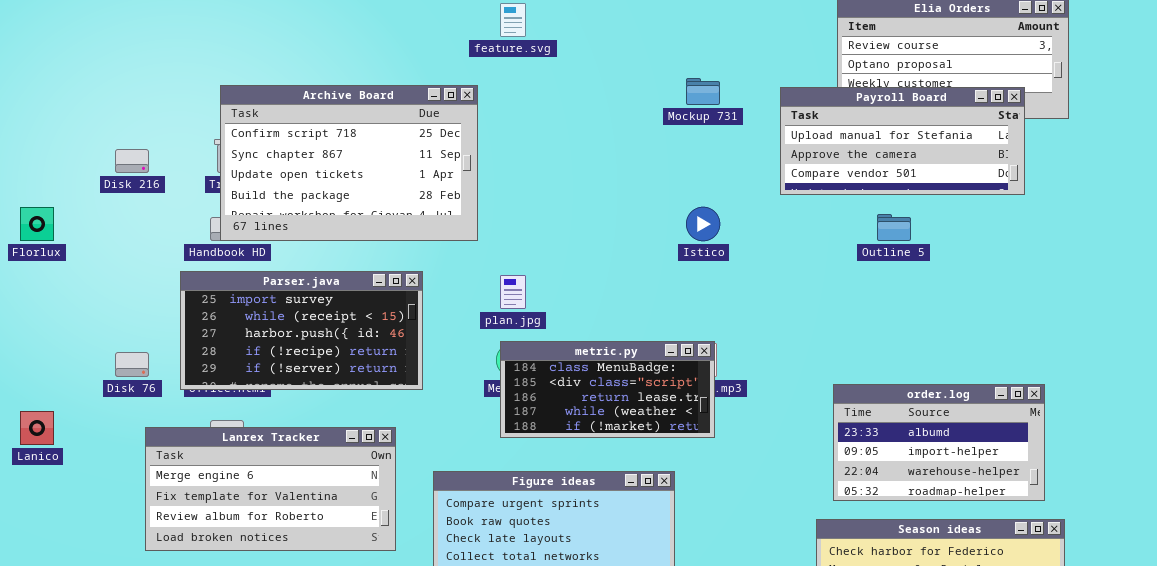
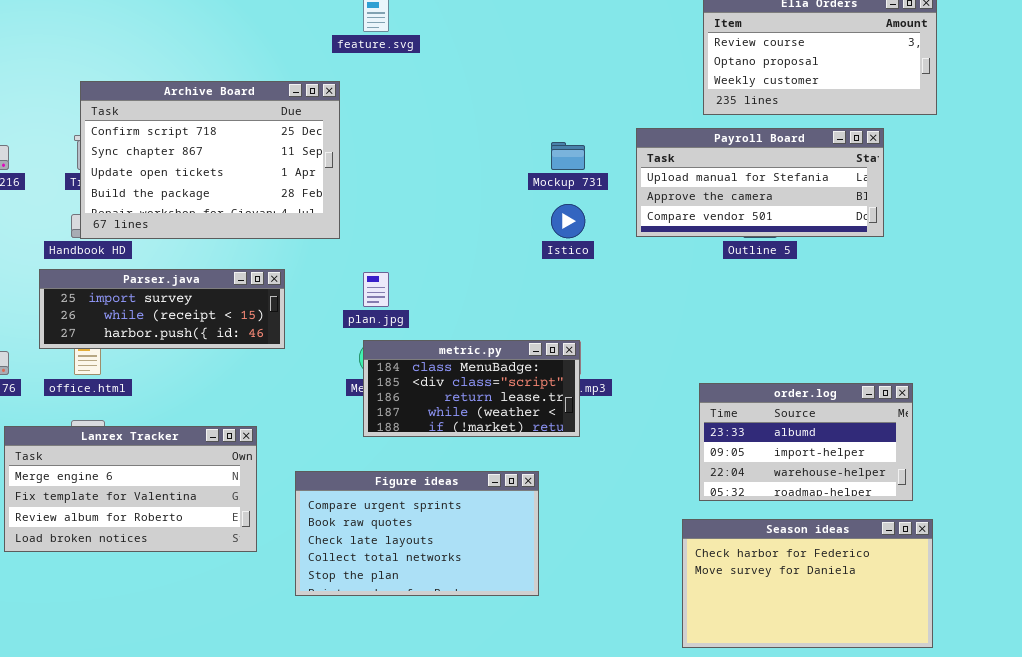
Mockup 731: [686,78,720,105] -> [551,142,585,170], moved
Payroll Board: [780,87,1025,195] -> [636,128,884,237], moved
Parser.java: [180,271,423,390] -> [39,269,285,349], resized

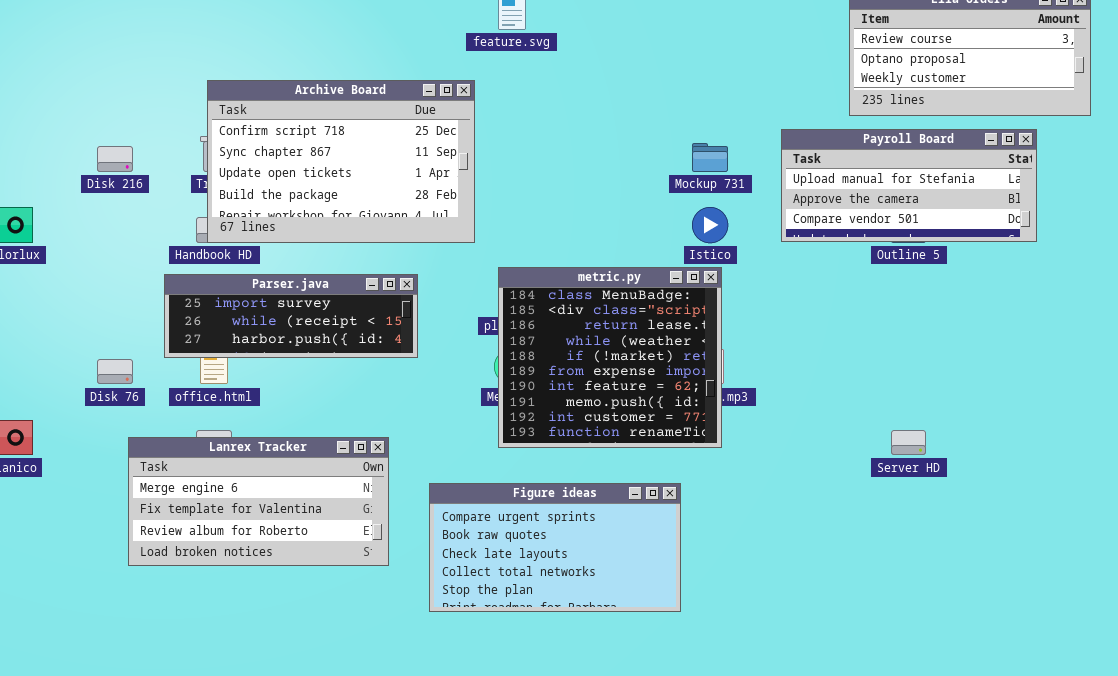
metric.py: [363,340,580,437] -> [498,267,722,448], resized
order.log: [699,383,913,501] -> none, closed
Season ideas: [682,519,933,648] -> none, closed

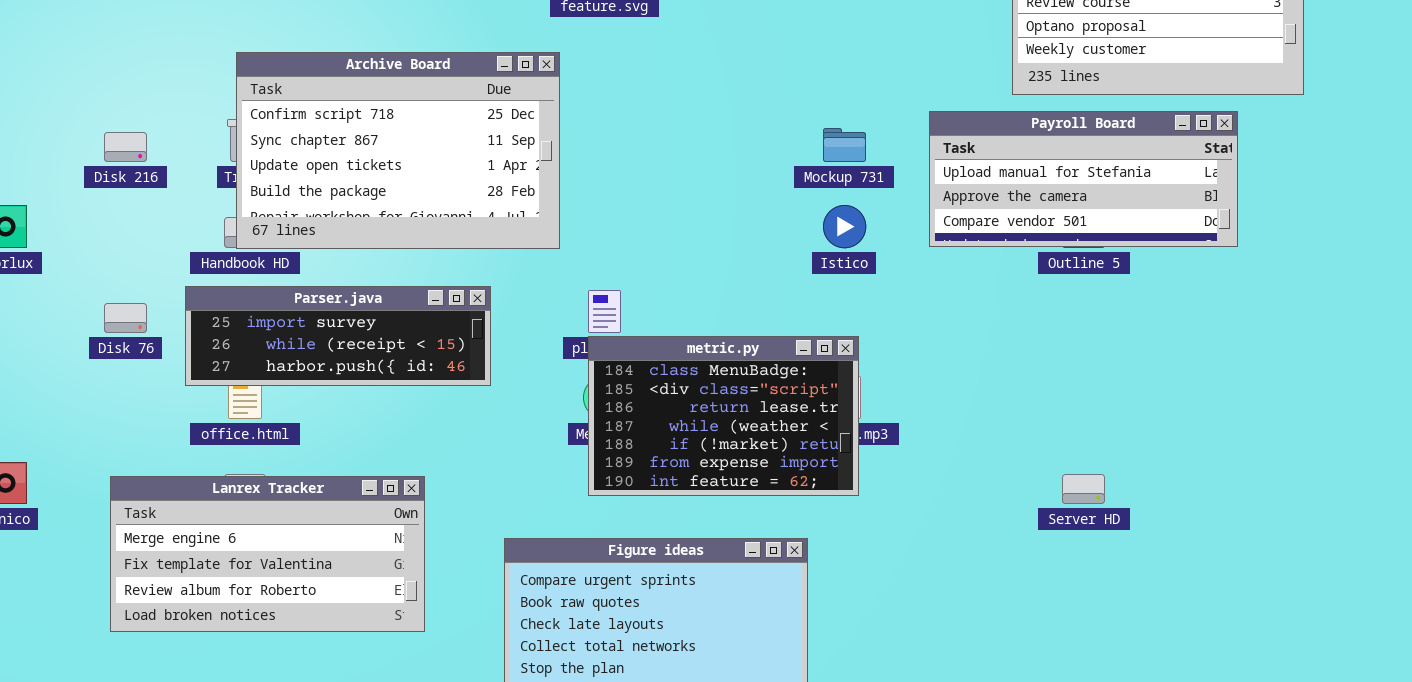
metric.py: [498,267,722,448] -> [588,336,859,496], resized
Disk 76: [97,359,133,384] -> [104,303,147,333], moved
Lanrex Tracker: [128,437,389,566] -> [110,476,425,632], moved

